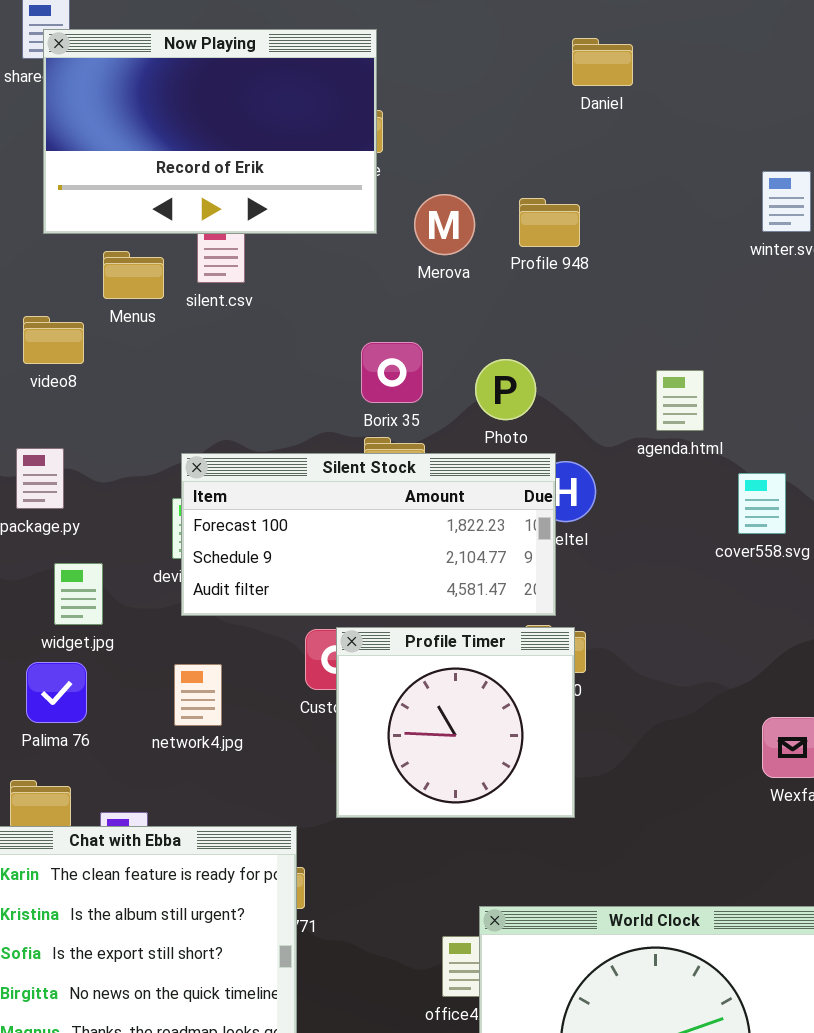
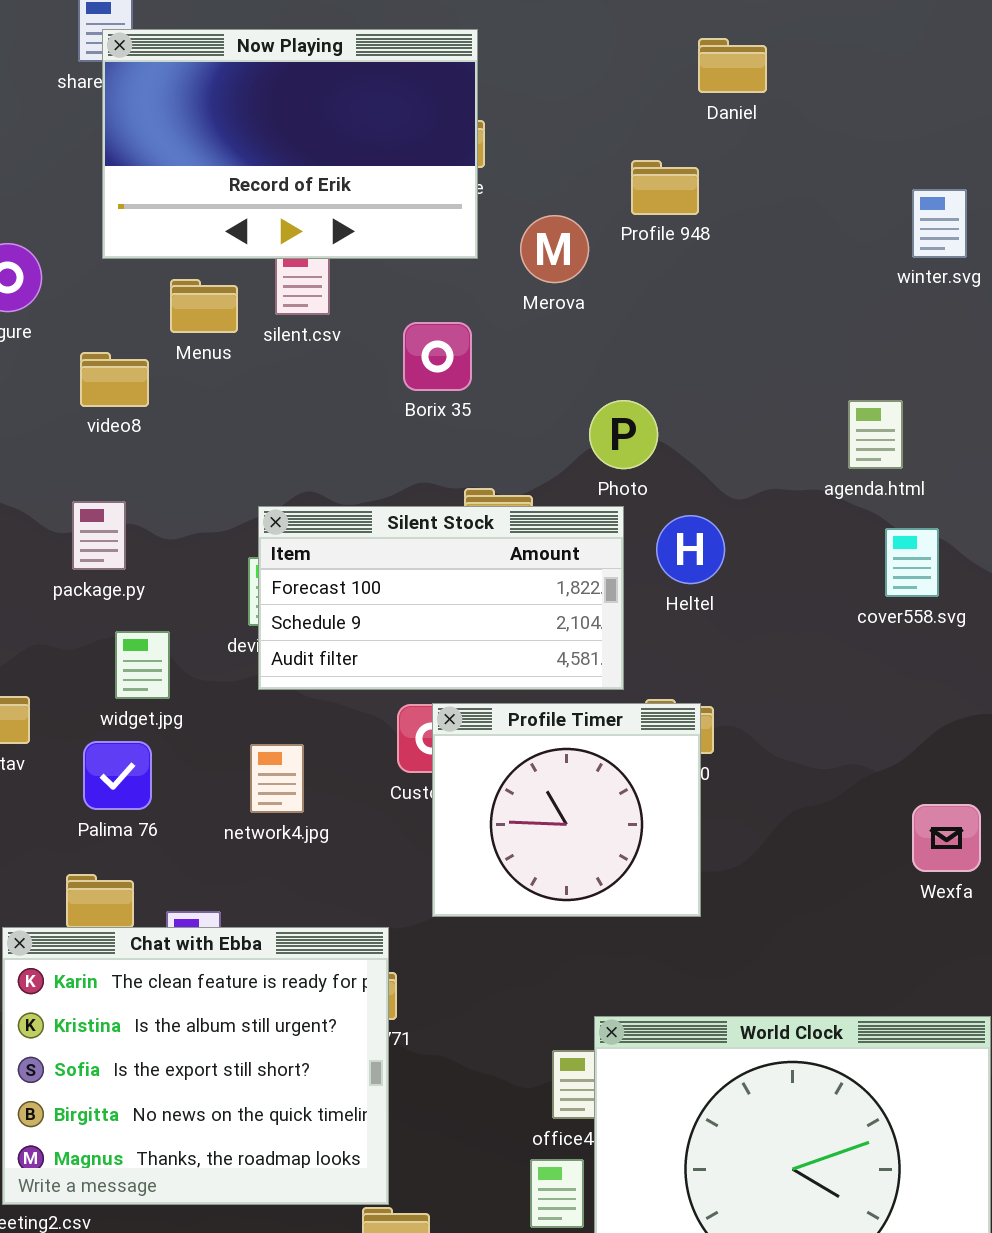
Profile 948: [519,198,580,247] -> [631,160,699,215], moved
Borix 35: [361,342,423,403] -> [403,322,472,391], moved
agenda.html: [656,370,704,431] -> [848,400,903,469], moved
Silent Stock: [181,453,556,616] -> [258,506,624,690], resized

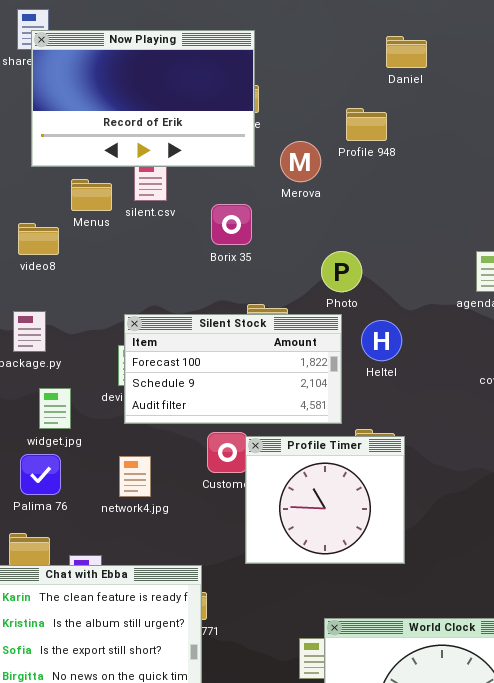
Profile Timer: [432,703,701,917] -> [245,436,405,564], moved

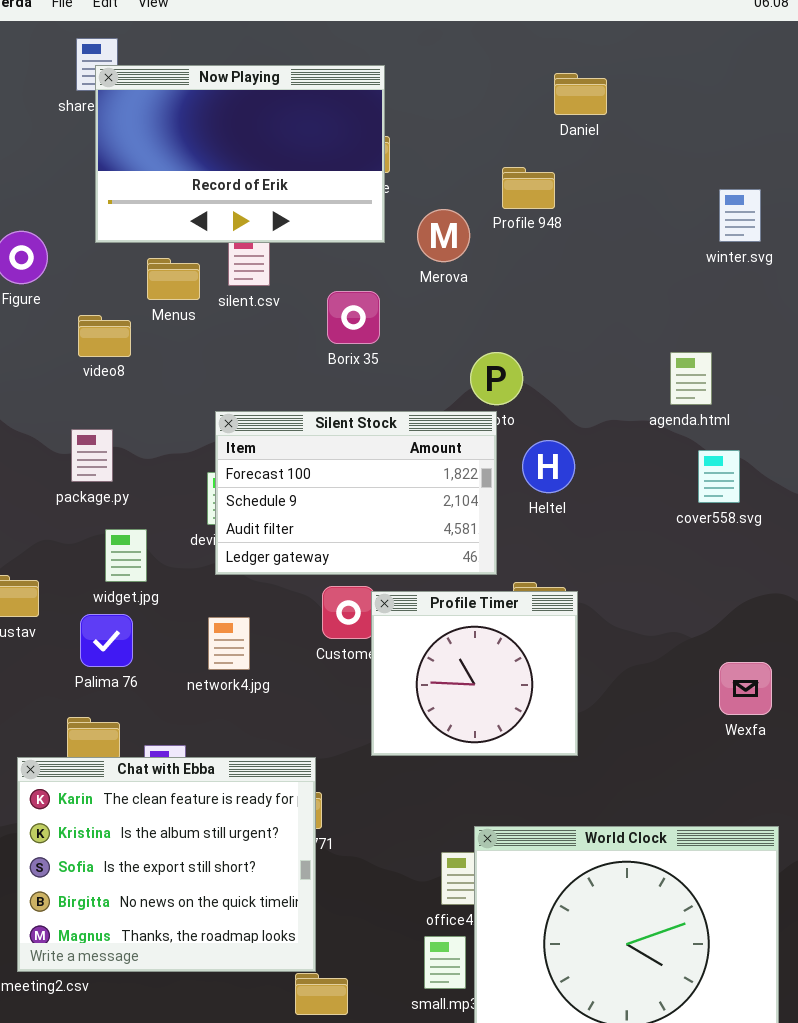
Silent Stock: [124,314,342,424] -> [215,411,497,575], resized

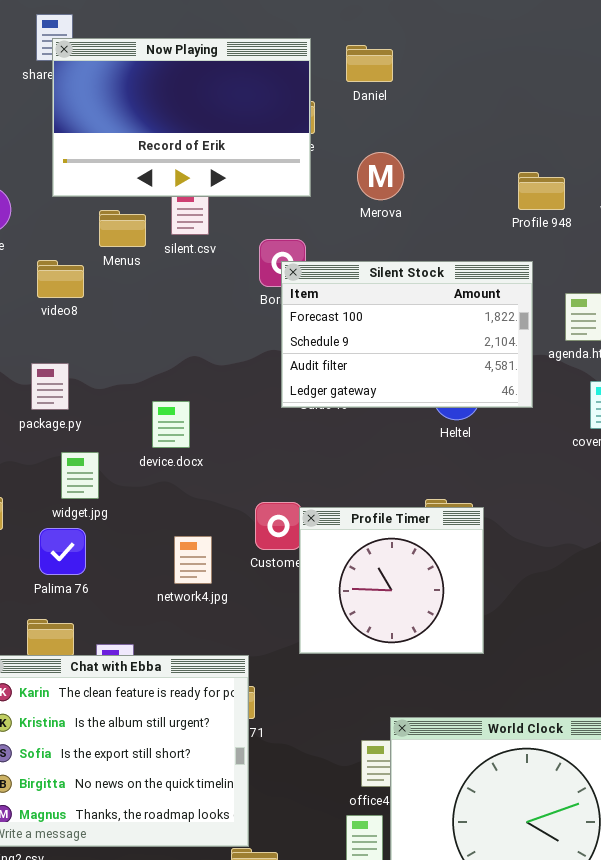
Daniel: [554,73,607,115] -> [346,45,393,82], moved
Profile 948: [502,167,555,209] -> [518,172,565,210], moved
Merova: [417,209,470,262] -> [357,152,404,200], moved
Silent Stock: [215,411,497,575] -> [281,261,533,408], moved
network4.jpg: [208,617,250,670] -> [174,536,212,584], moved

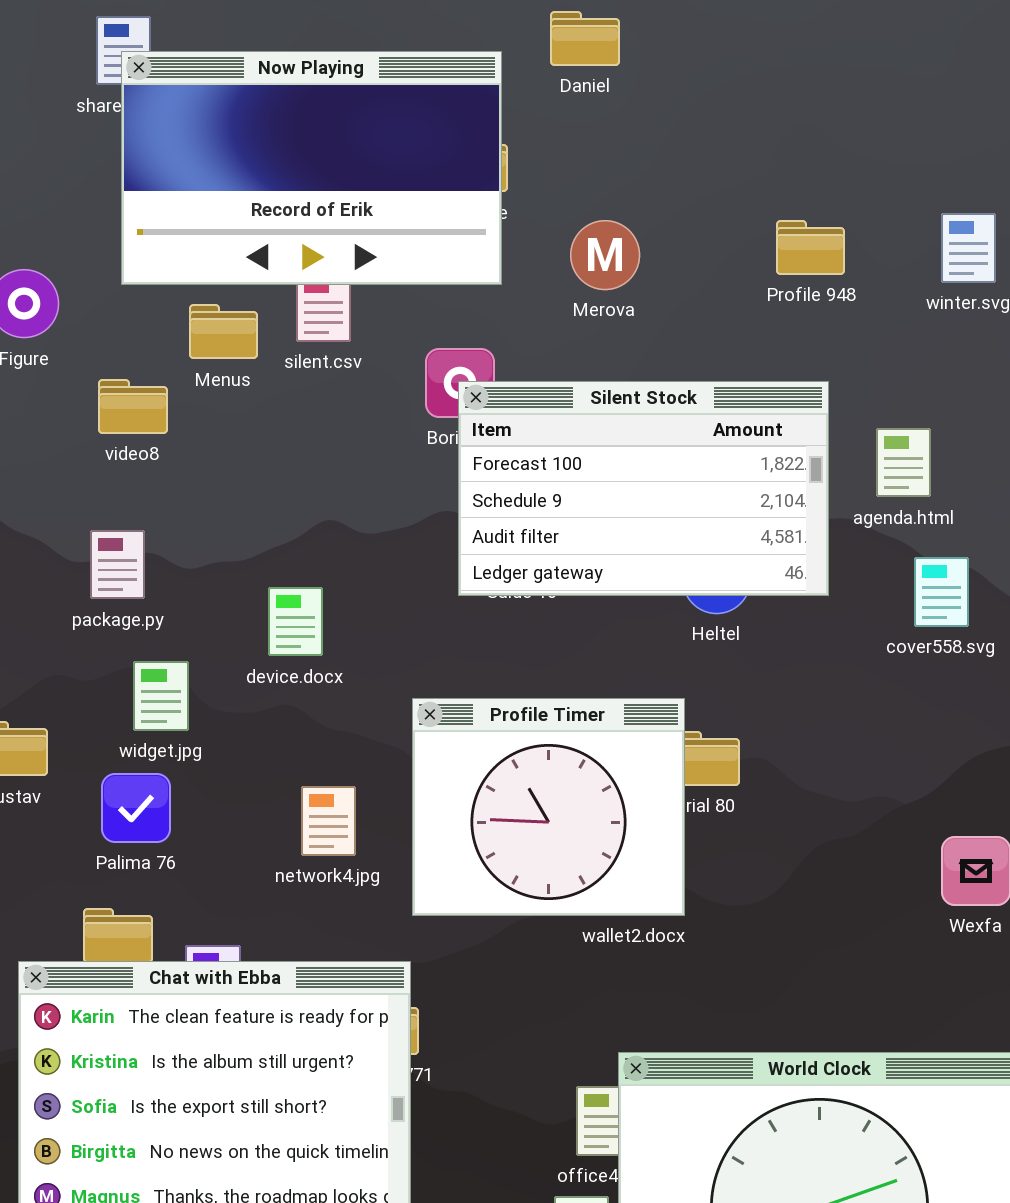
Daniel: [346,45,393,82] -> [550,11,620,66], moved
Profile 948: [518,172,565,210] -> [776,220,845,275], moved
Profile Timer: [299,507,484,654] -> [412,698,685,916], moved

